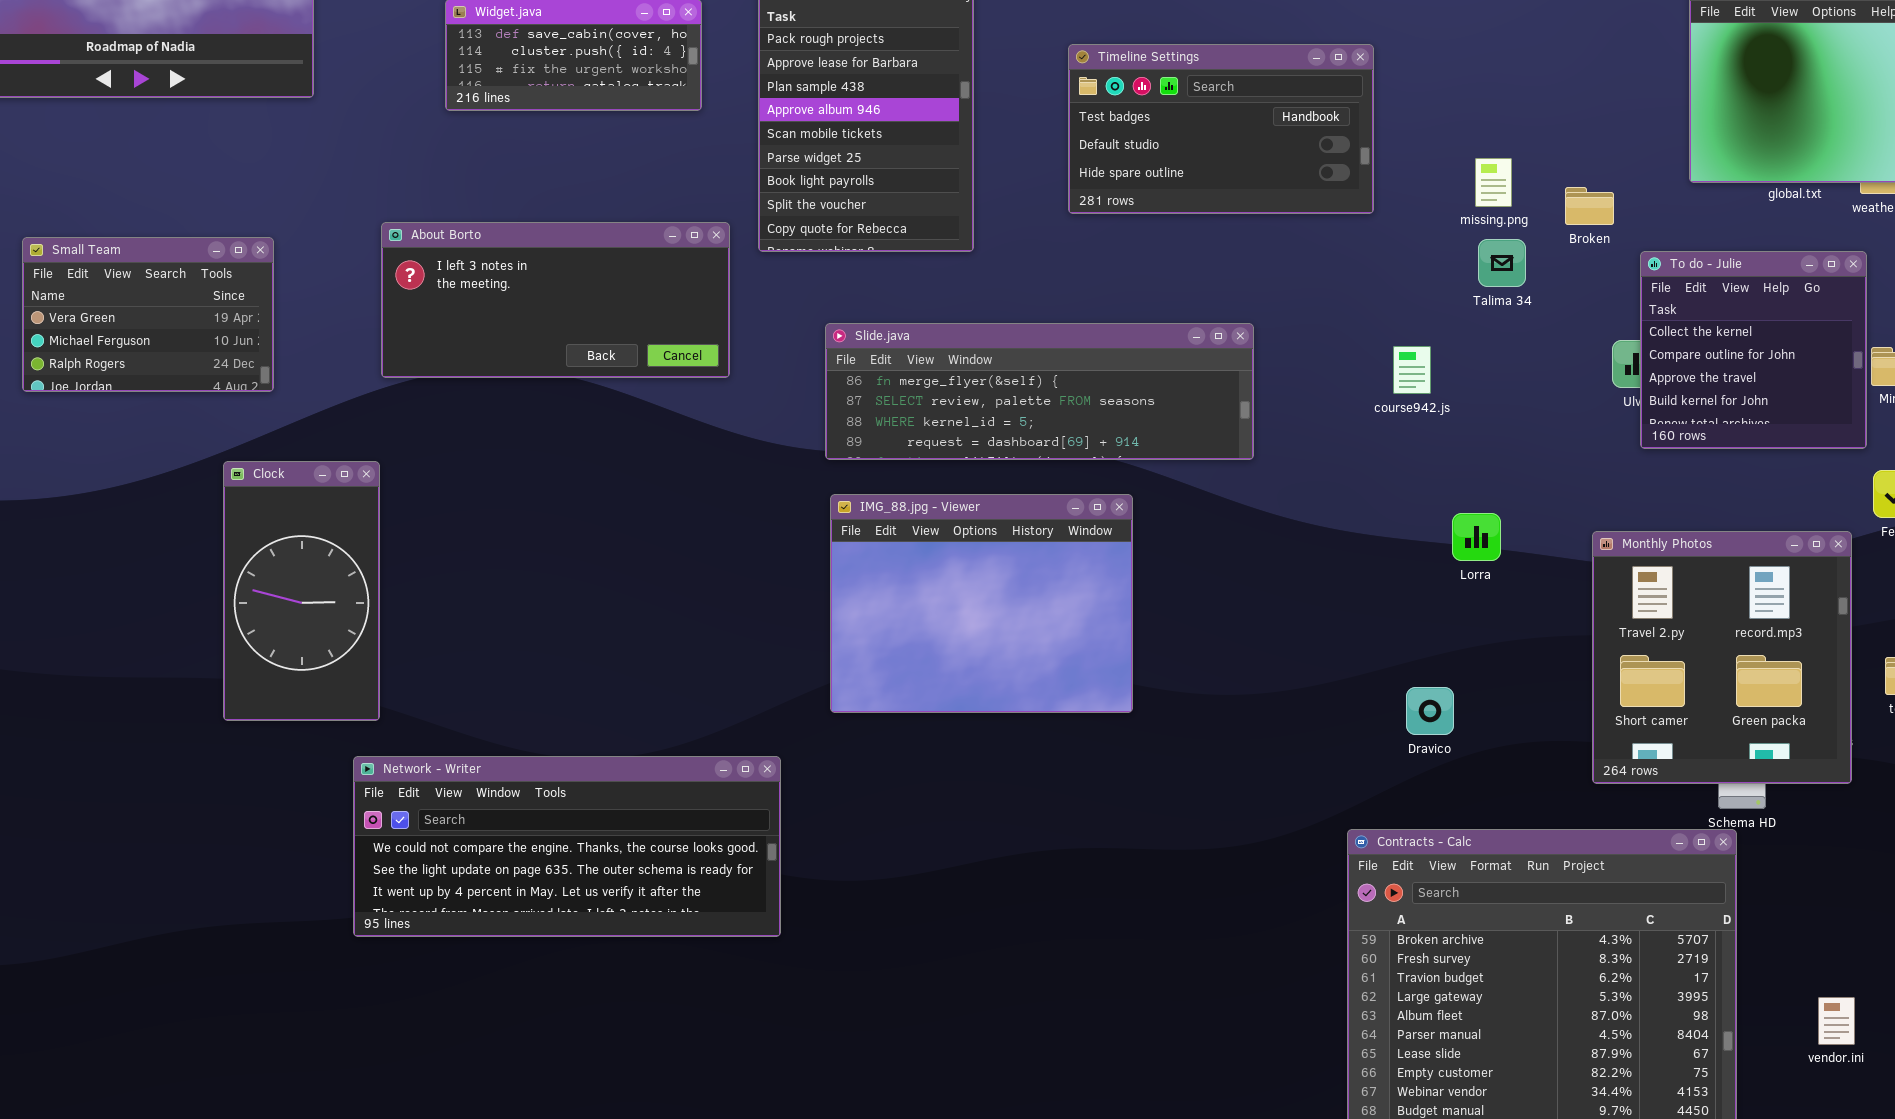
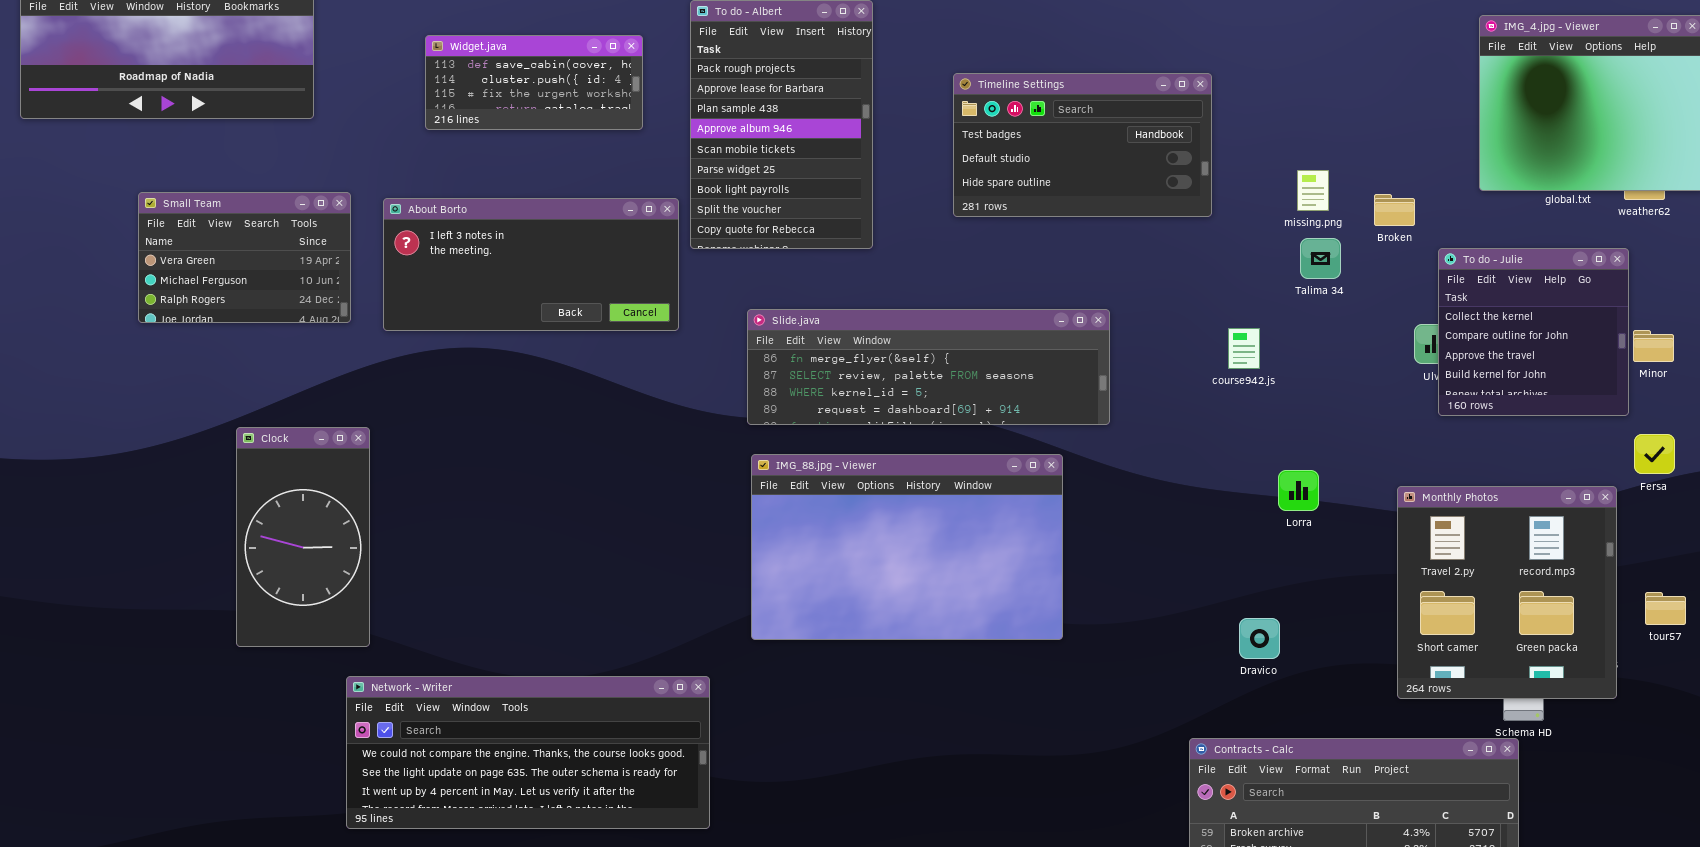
About Borto: [381,222,730,378] -> [383,198,679,331], moved
Small Team: [22,237,274,392] -> [138,192,351,323], moved
IMG_88.jpg - Viewer: [830,494,1133,713] -> [751,454,1063,640], resized

